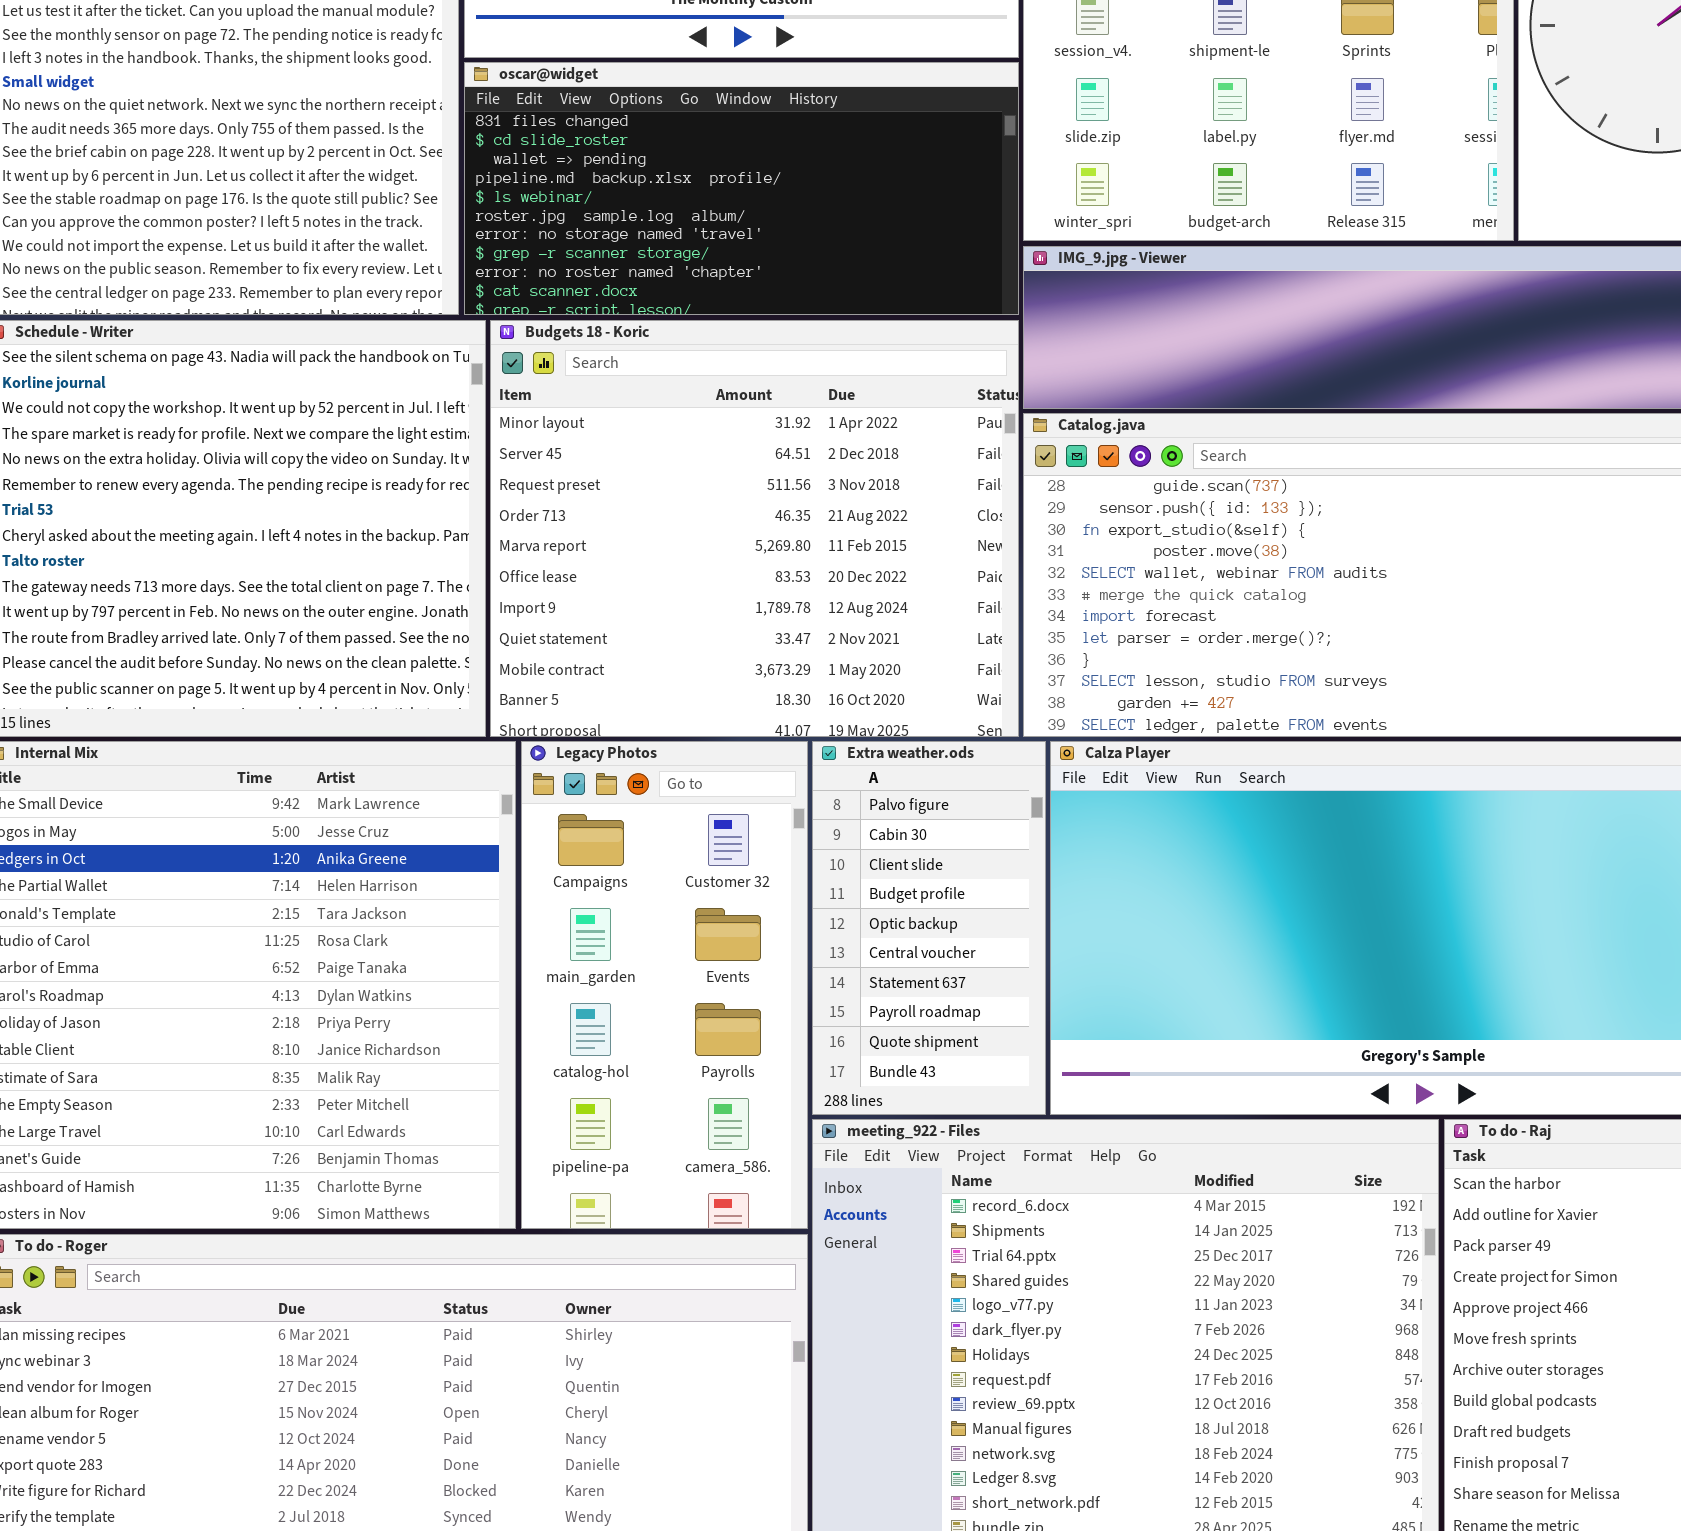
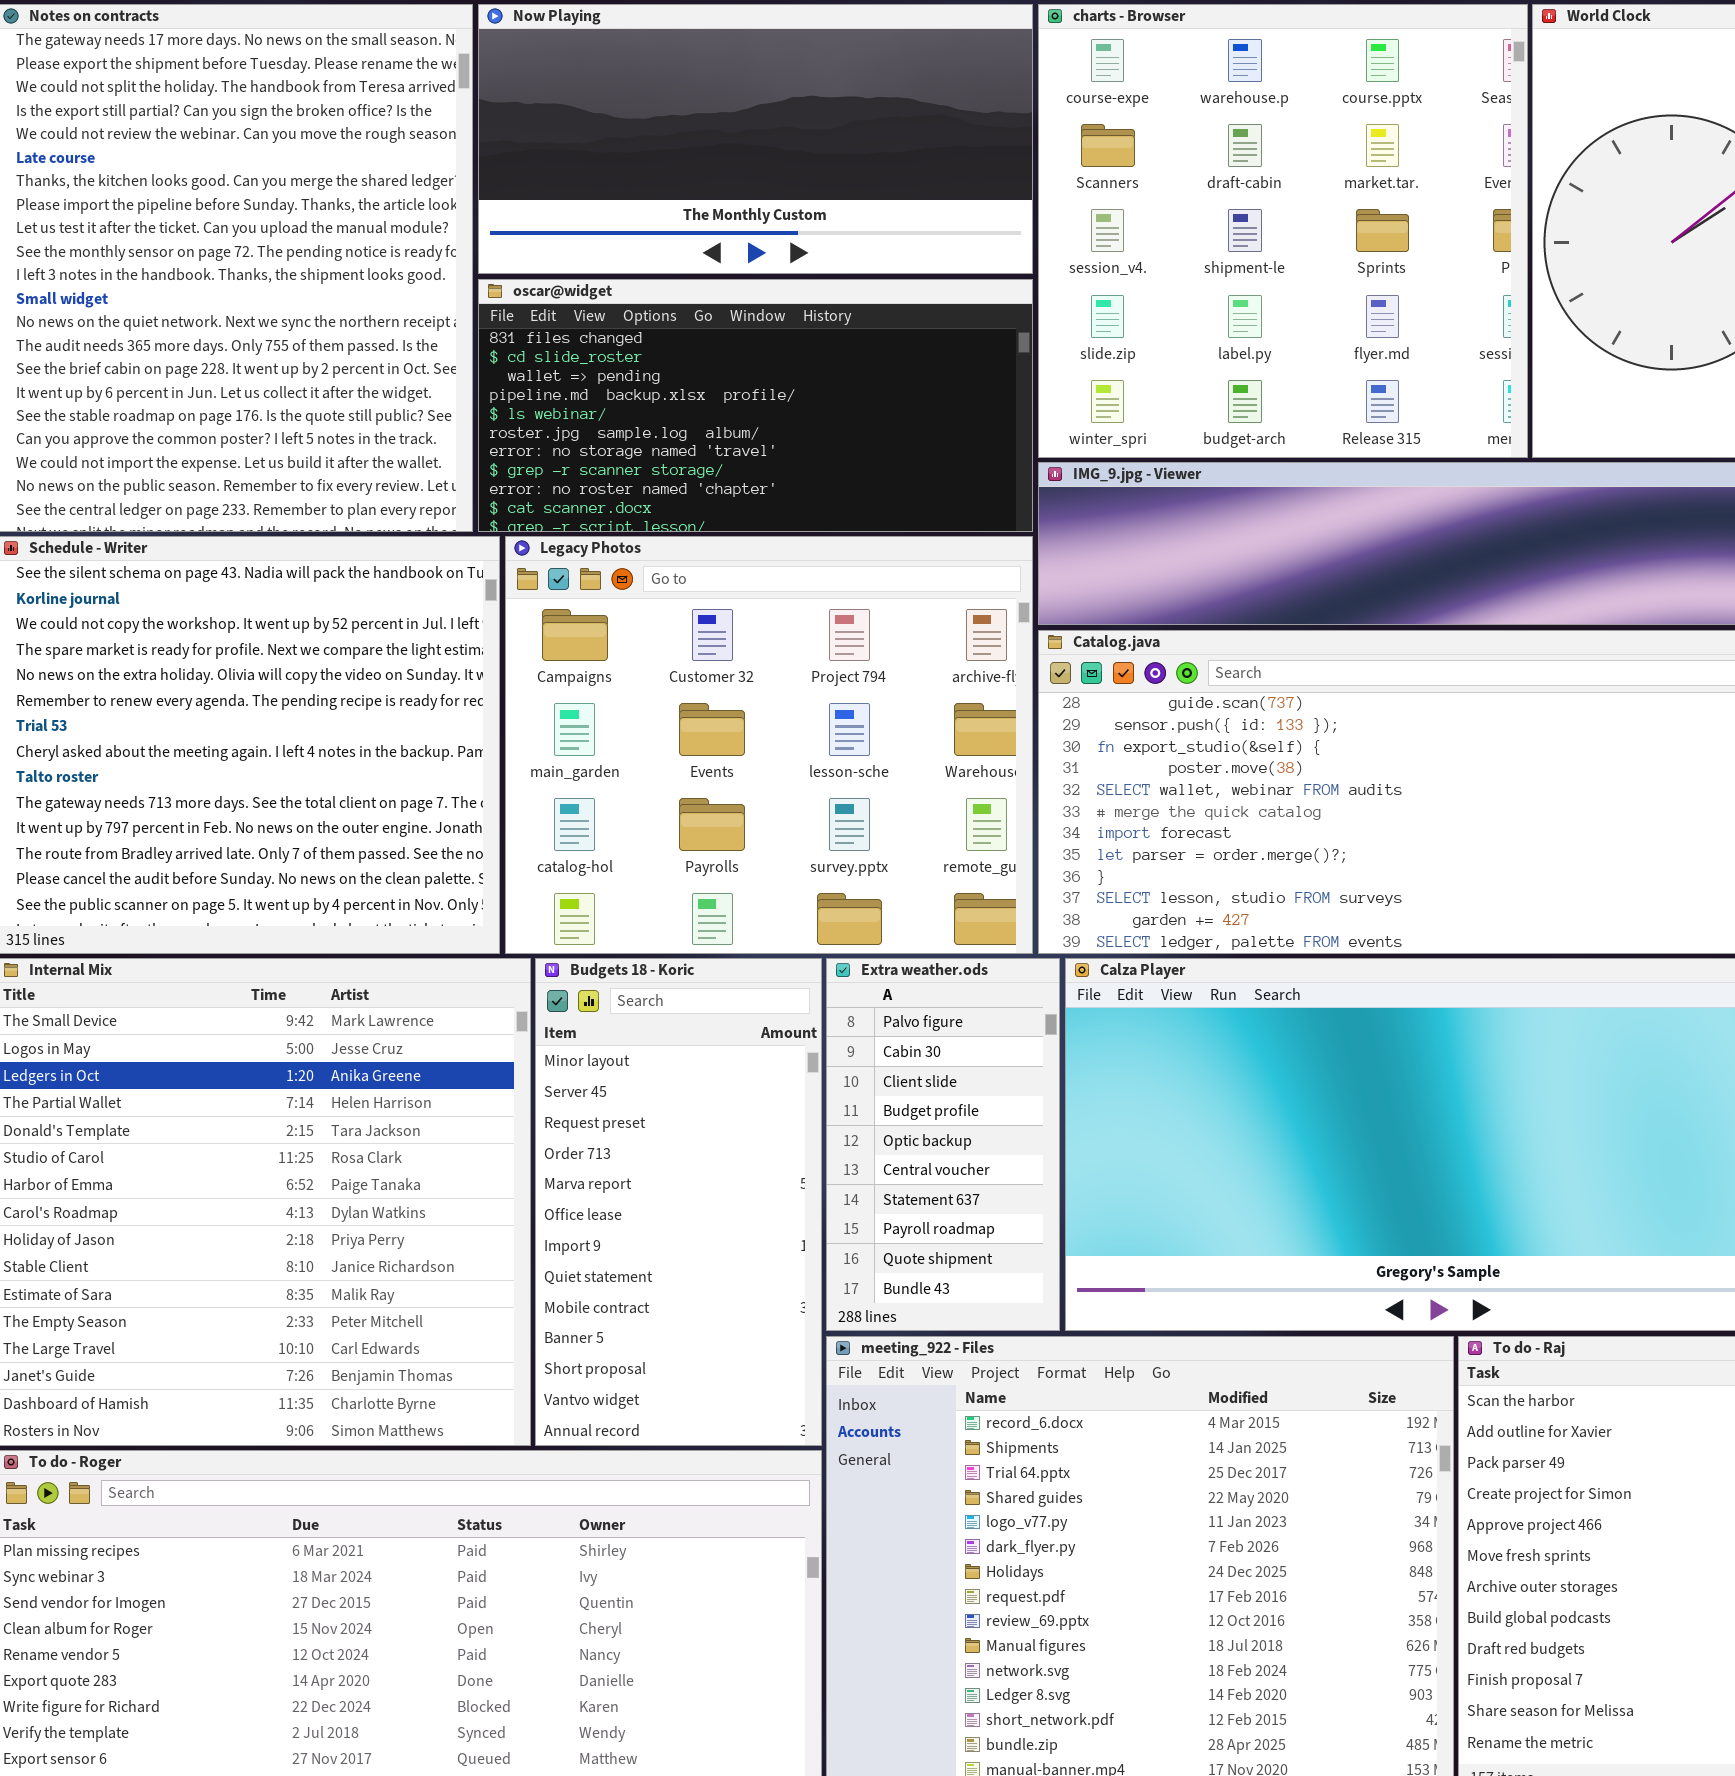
Budgets 18 - Koric: [490,320,1019,737] -> [535,958,822,1446], moved, resized
Legacy Photos: [521,741,808,1229] -> [505,536,1033,954], moved, resized

